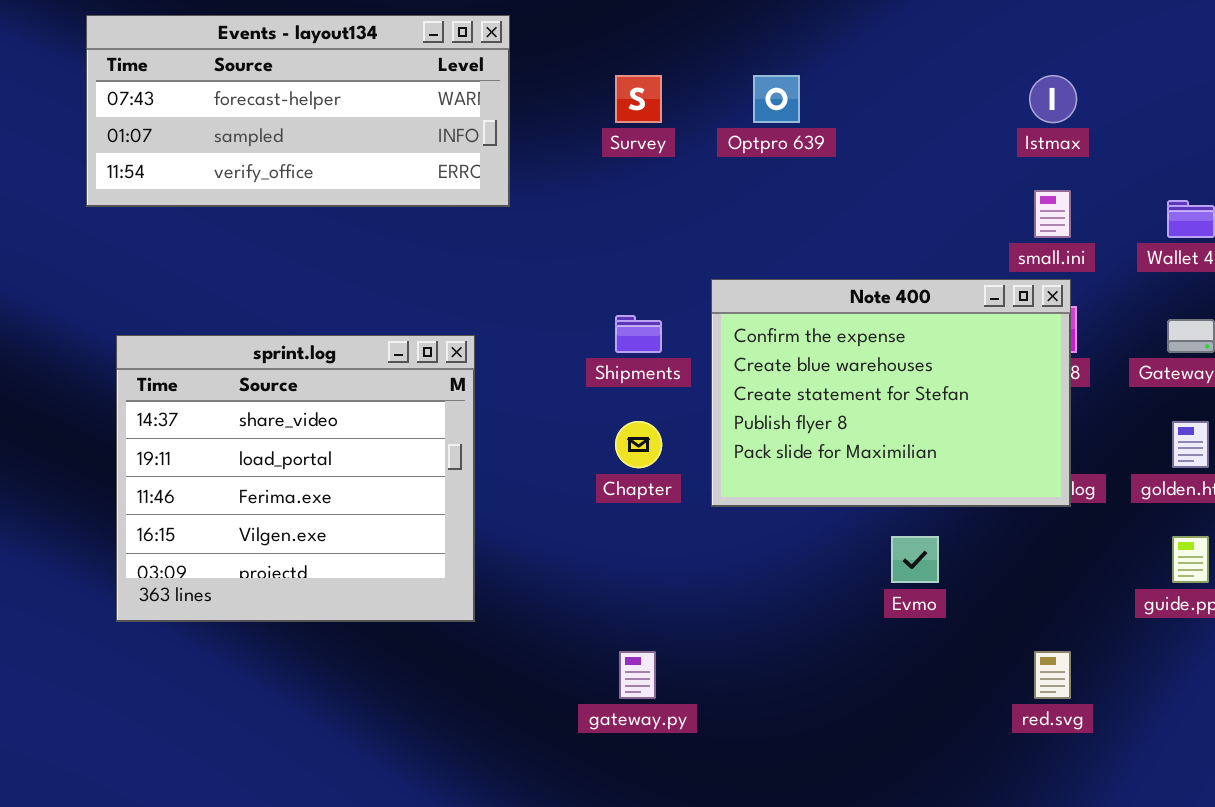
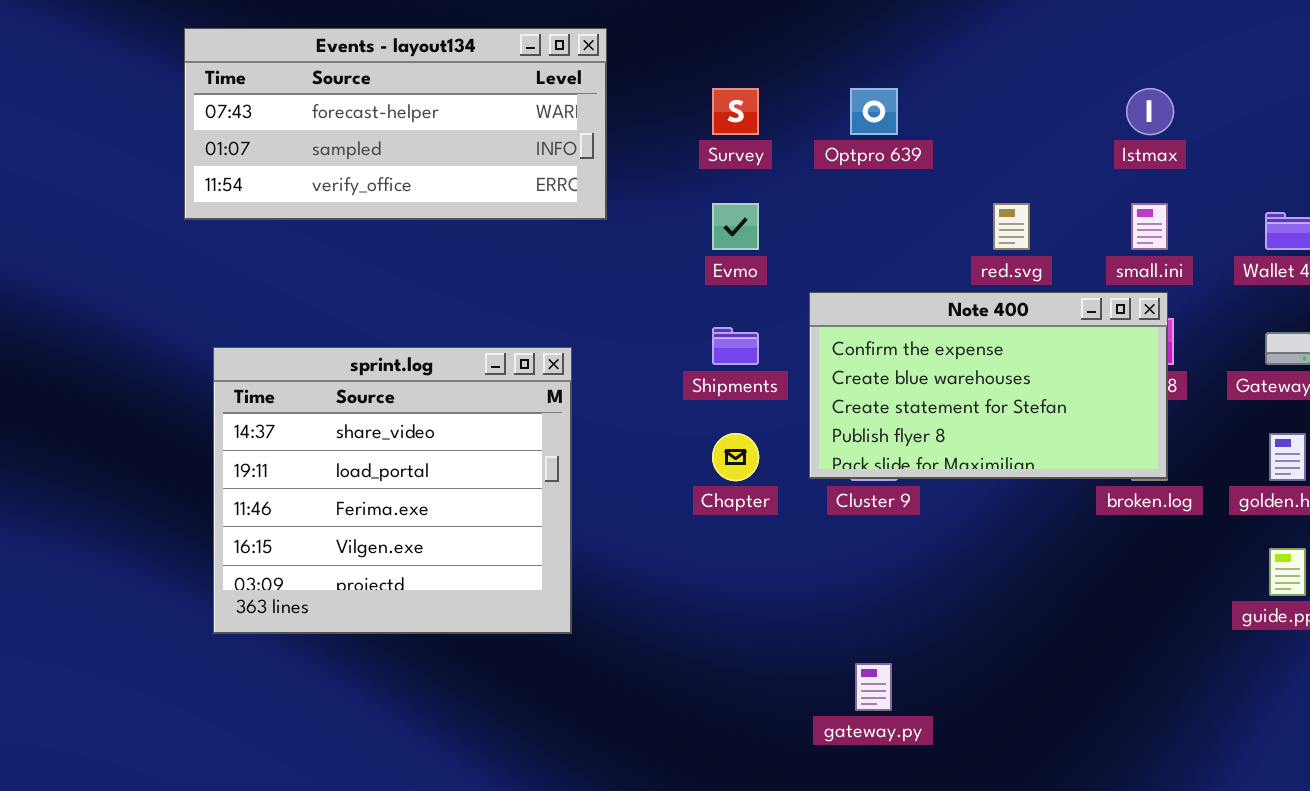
Note 400: [711,279,1071,507] -> [809,292,1168,479], resized
Evmo: [891,536,939,583] -> [712,203,759,250], moved
gateway.py: [619,651,656,699] -> [855,663,892,711], moved
red.svg: [1034,651,1071,699] -> [993,203,1030,250], moved

